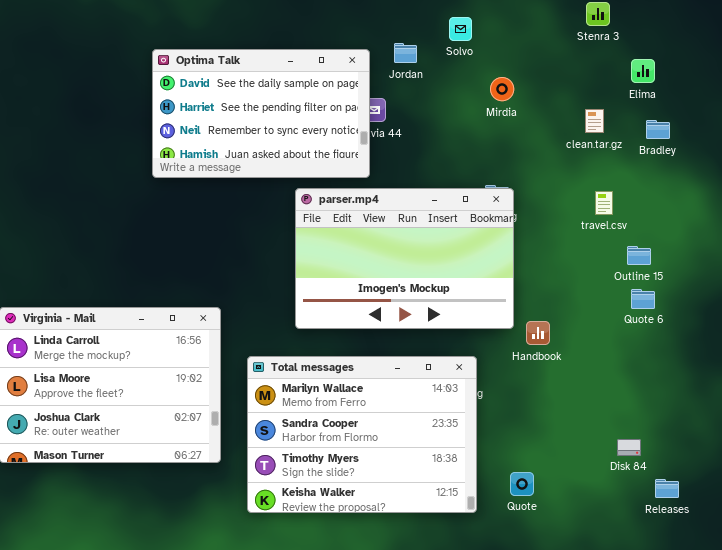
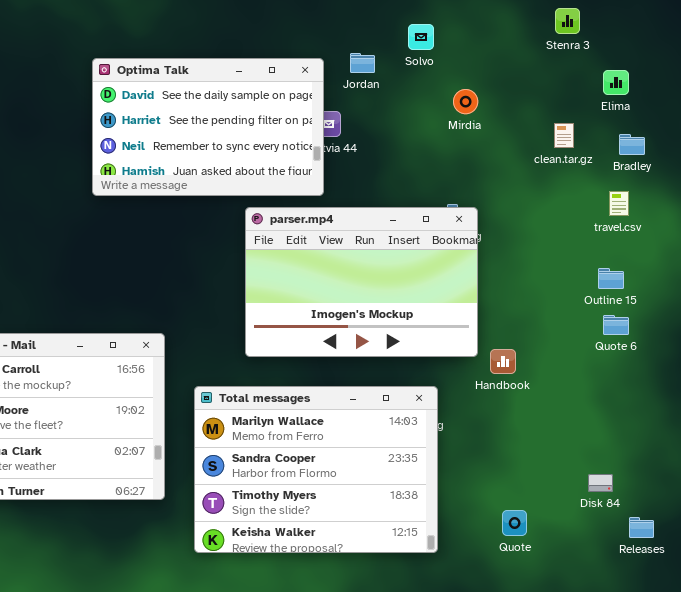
travel.csv: [595,191,613,215] -> [609,191,629,216], moved
Quote: [510,472,534,496] -> [502,510,527,536], moved

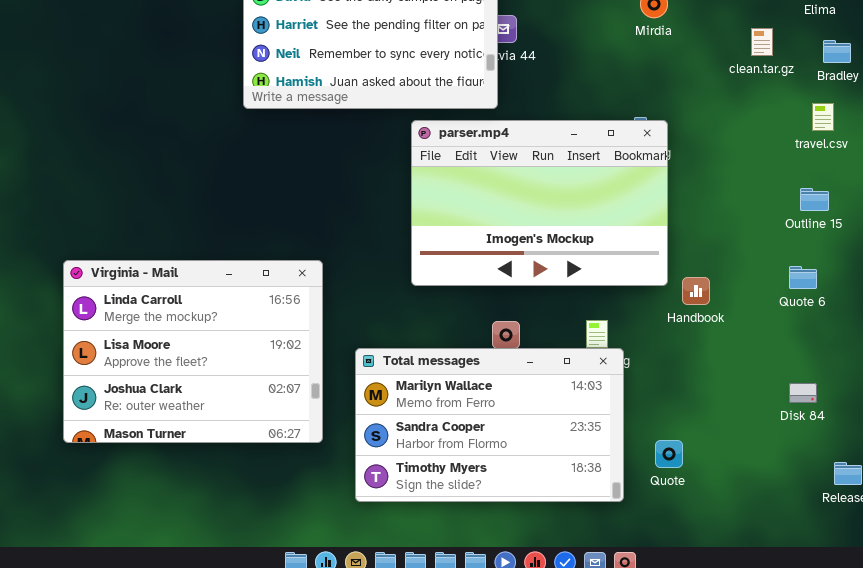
Quote 6: [603,315,629,335] -> [789,266,817,289], moved
Total messages: [194,386,438,553] -> [355,348,624,502], resized
Disk 84: [588,474,613,492] -> [789,383,817,403], moved
Quote: [502,510,527,536] -> [655,440,683,468], moved

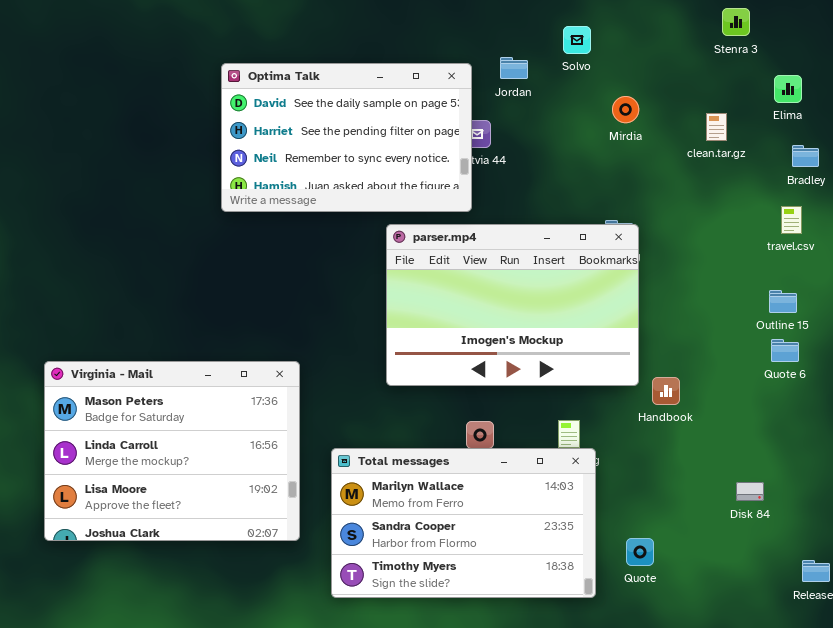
clean.tar.gz: [751,28,773,56] -> [706,113,727,141], moved
Virginia - Mail: [63,260,323,443] -> [44,361,300,541], scrolled up 1 row
Quote 6: [789,266,817,289] -> [771,339,799,362], moved
Disk 84: [789,383,817,403] -> [736,482,764,501], moved

